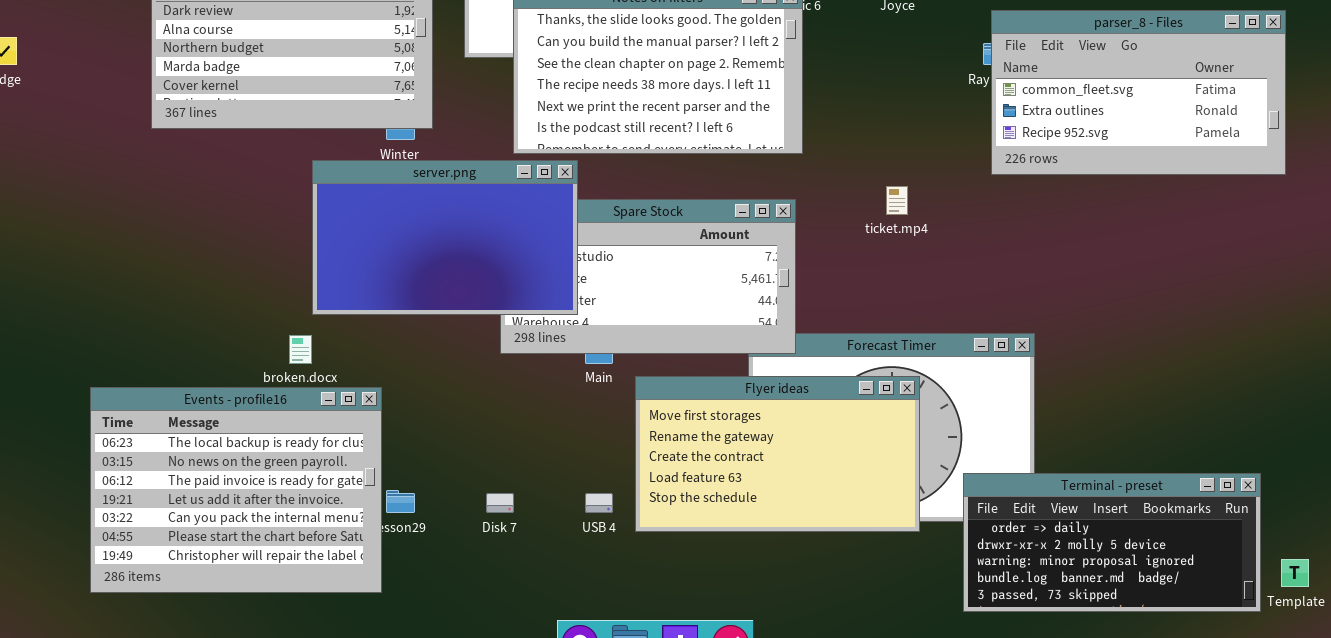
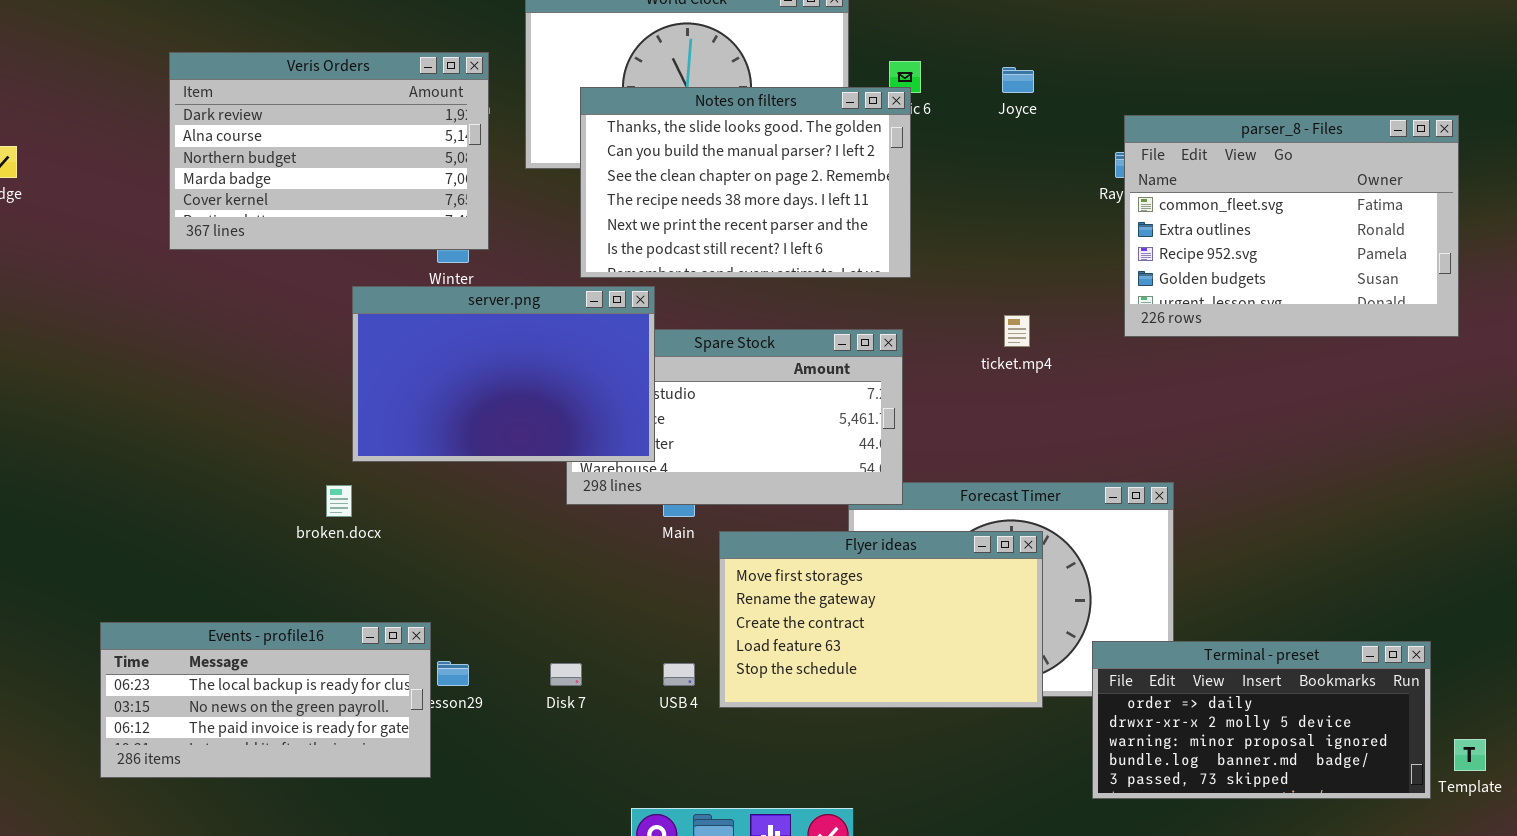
parser_8 - Files: [991,10,1286,175] -> [1124,115,1459,337], resized
Events - profile16: [90,387,382,593] -> [100,622,431,778], resized

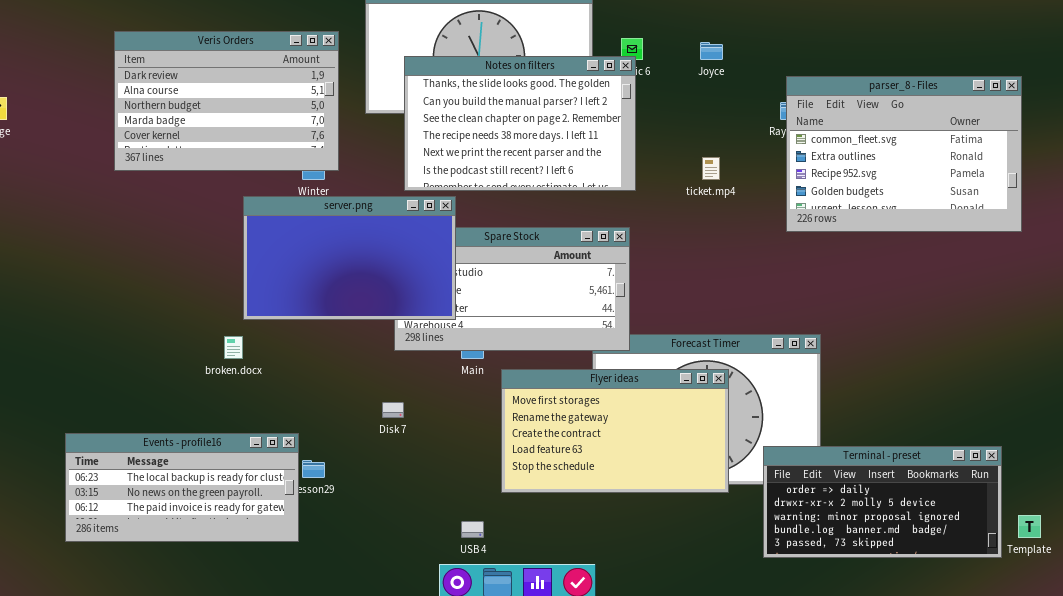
ticket.mp4: [1004,315,1030,347] -> [702,157,720,180], moved
Disk 7: [550,663,582,686] -> [382,402,404,418], moved
USB 4: [663,663,695,686] -> [461,521,484,538], moved

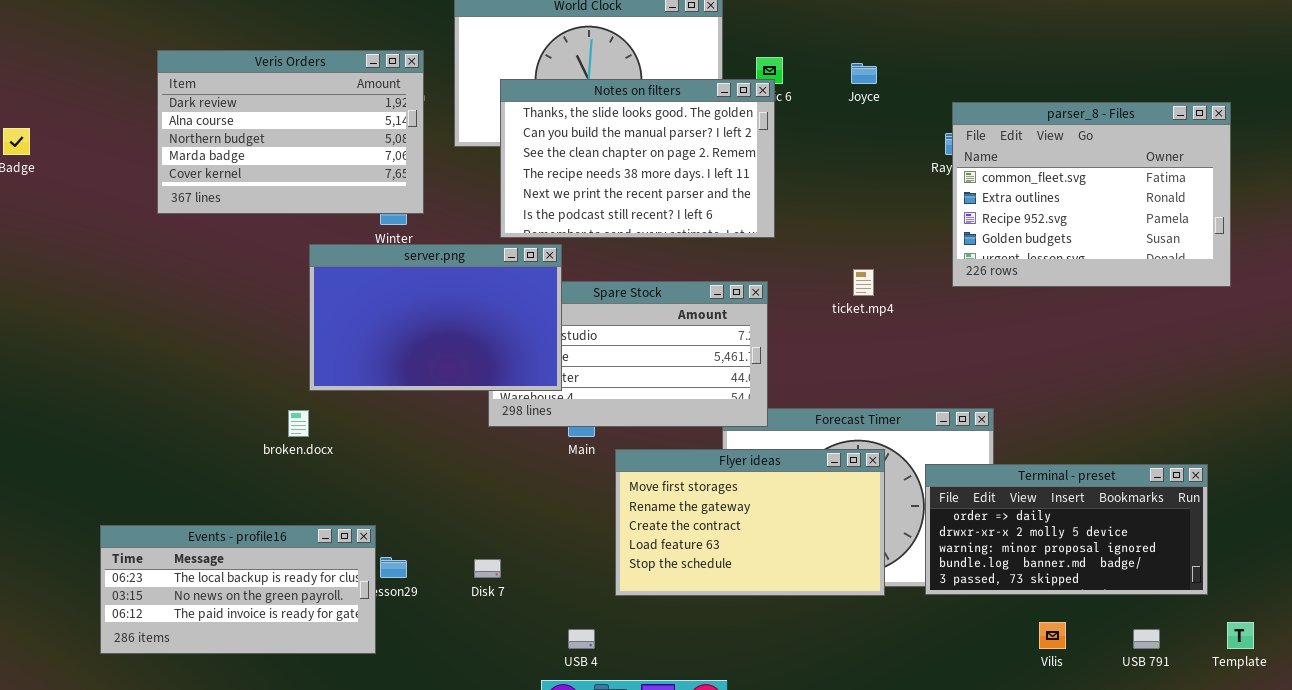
ticket.mp4: [702,157,720,180] -> [853,269,874,296], moved
Disk 7: [382,402,404,418] -> [474,559,501,578], moved
Terminal - preset: [763,446,1002,558] -> [925,464,1208,595], moved

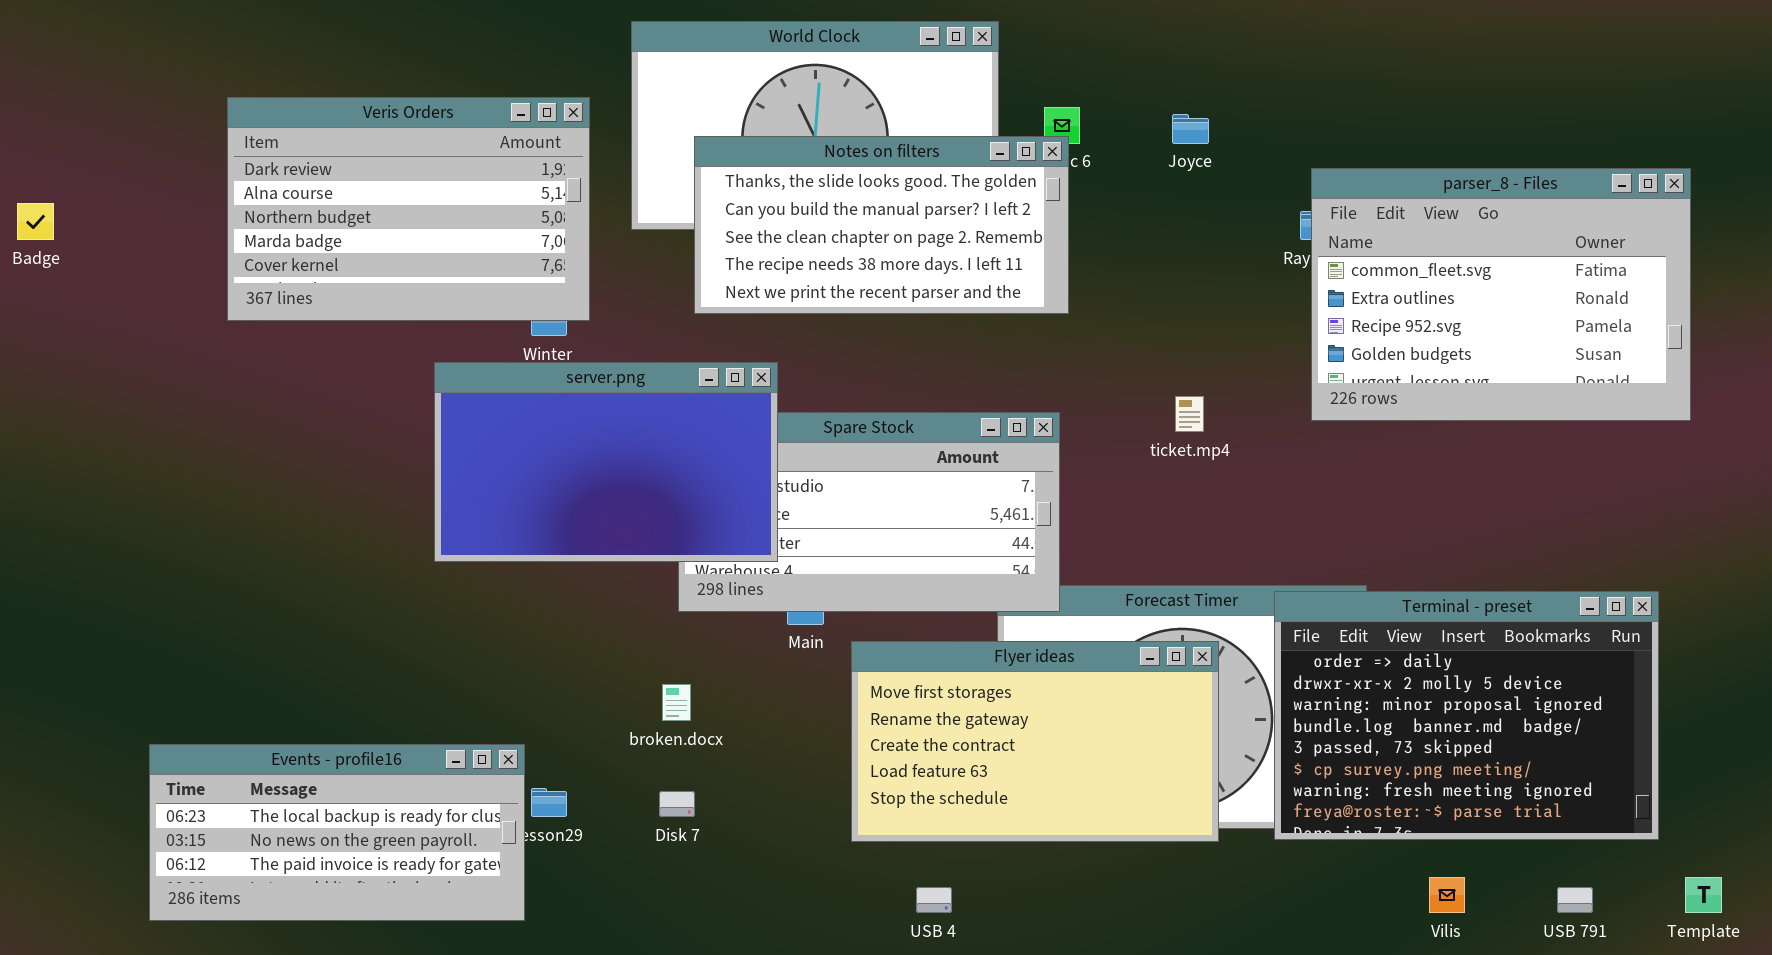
Notes on filters: [500,79,775,238] -> [694,136,1069,314], resized
broken.docx: [288,410,309,437] -> [662,684,691,721], moved
Terminal - preset: [925,464,1208,595] -> [1274,591,1659,840], resized
USB 4: [568,629,595,649] -> [916,887,952,913], moved

